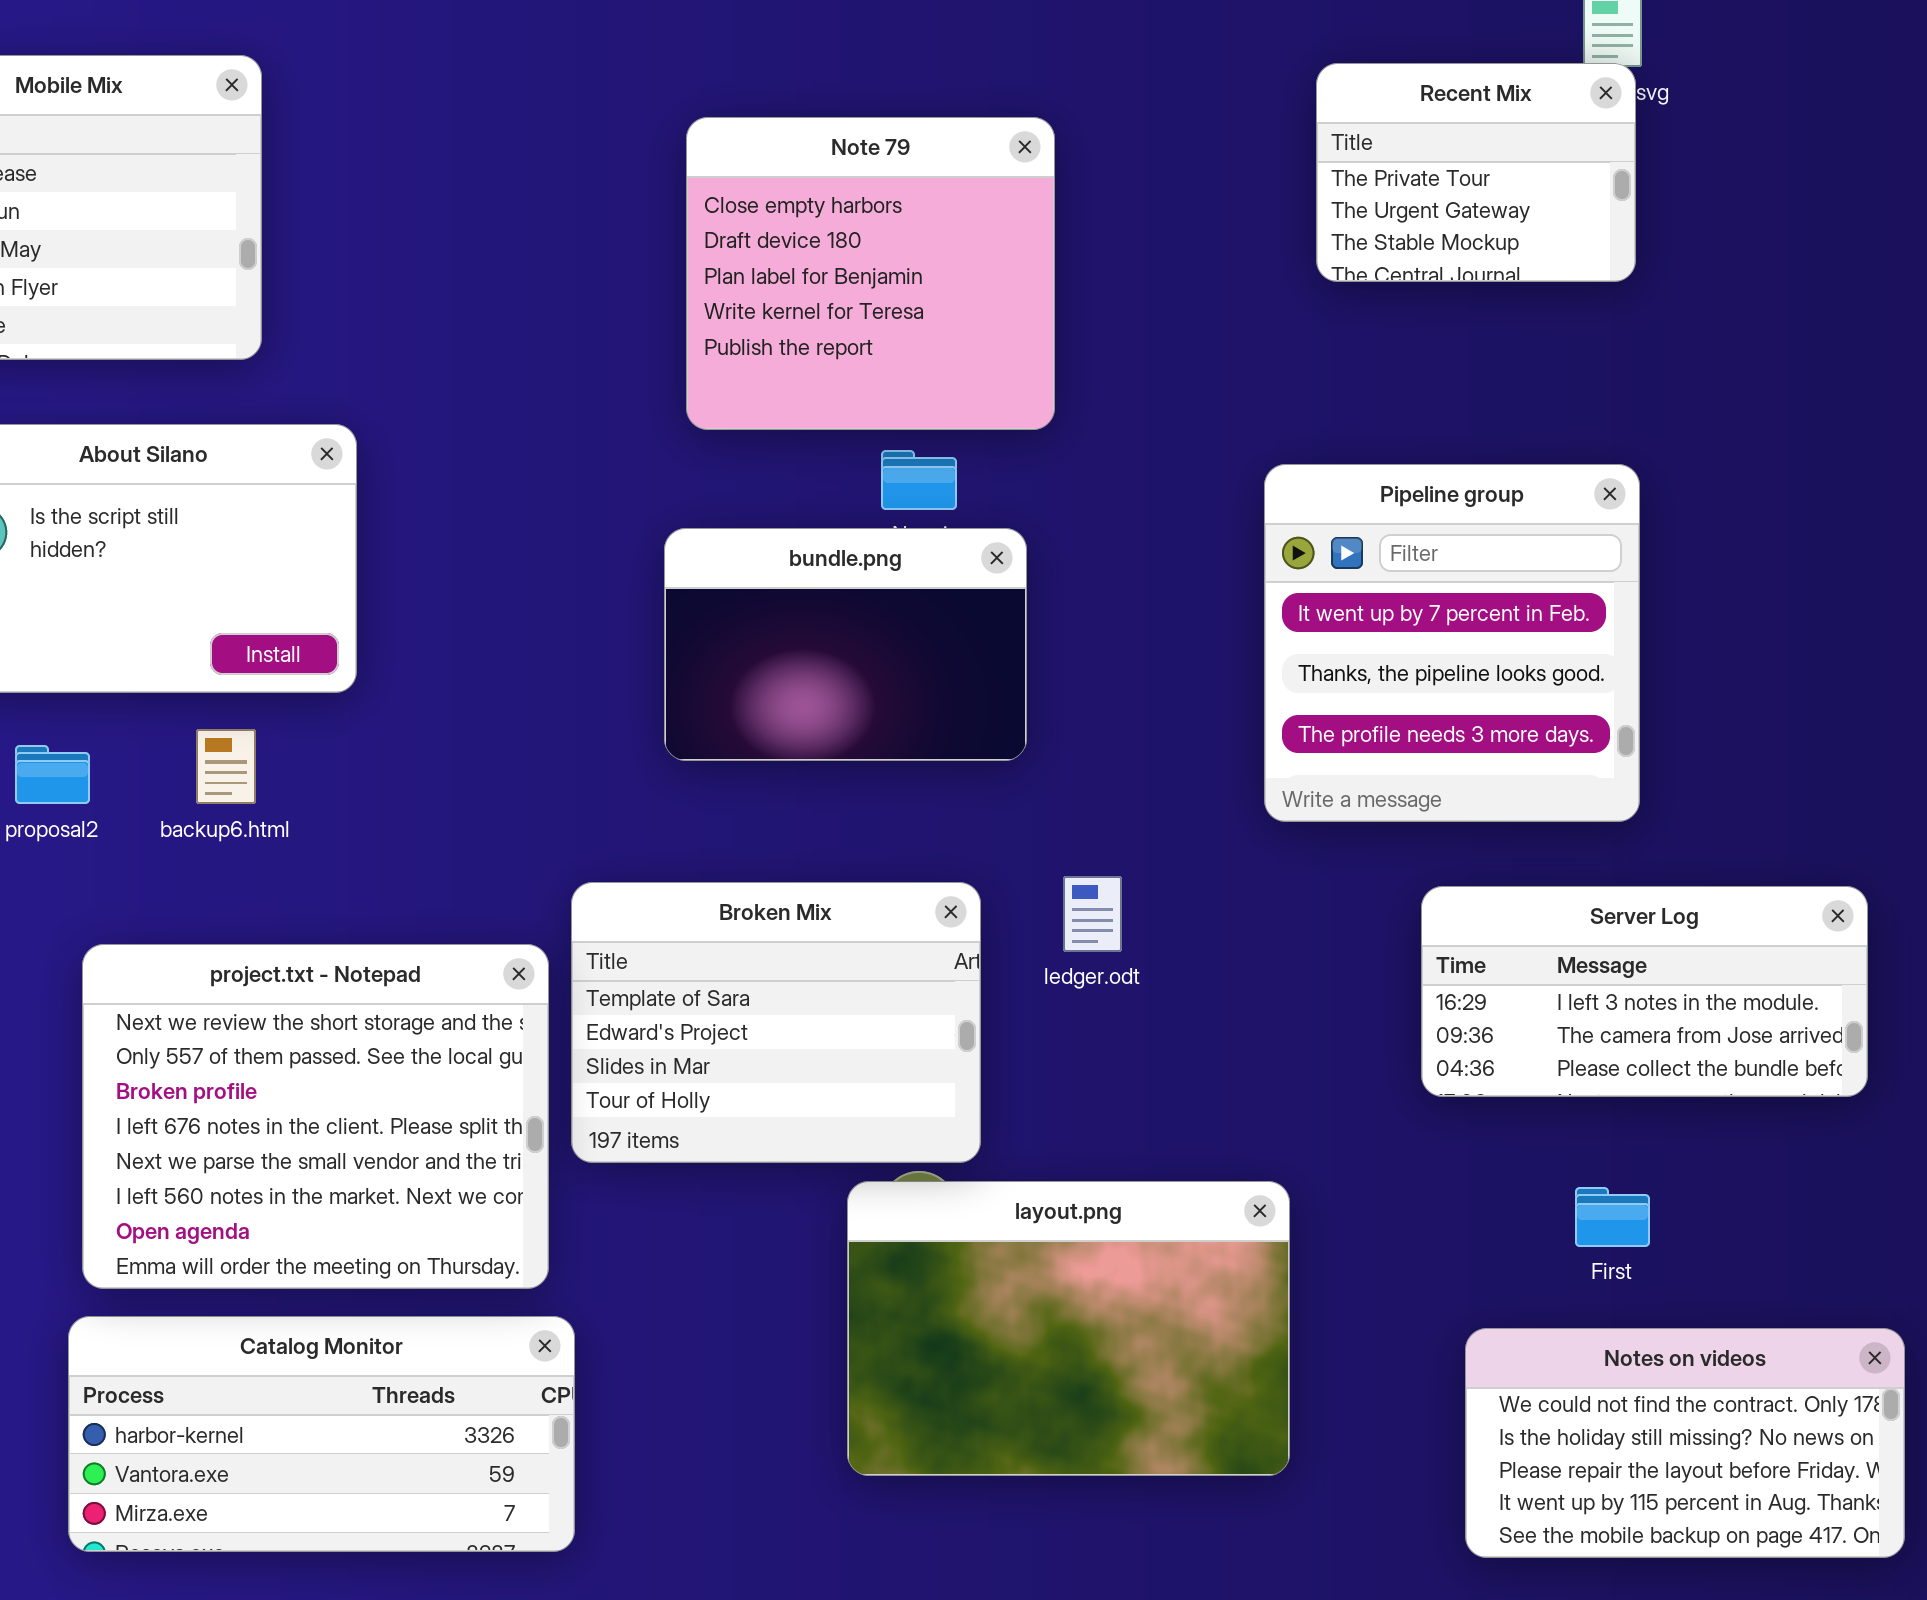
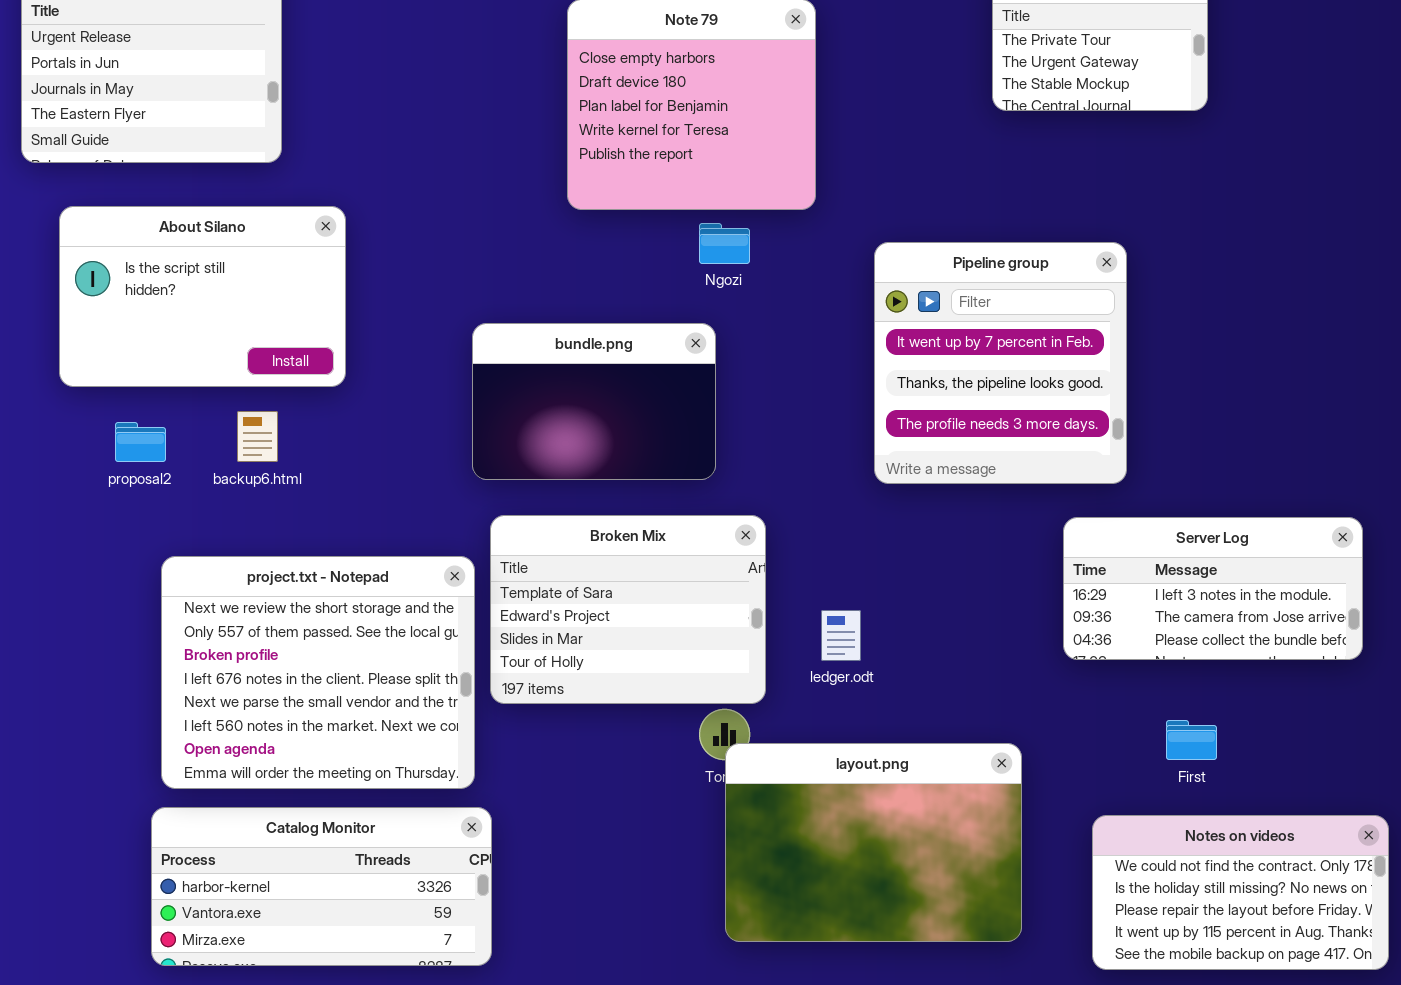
Pipeline group: [1264,464,1640,822] -> [874,242,1127,484], moved
bundle.png: [664,528,1027,761] -> [472,323,716,480], moved
ledger.odt: [1063,876,1122,952] -> [821,610,861,661], moved
layout.png: [847,1181,1290,1476] -> [725,743,1022,942], moved

